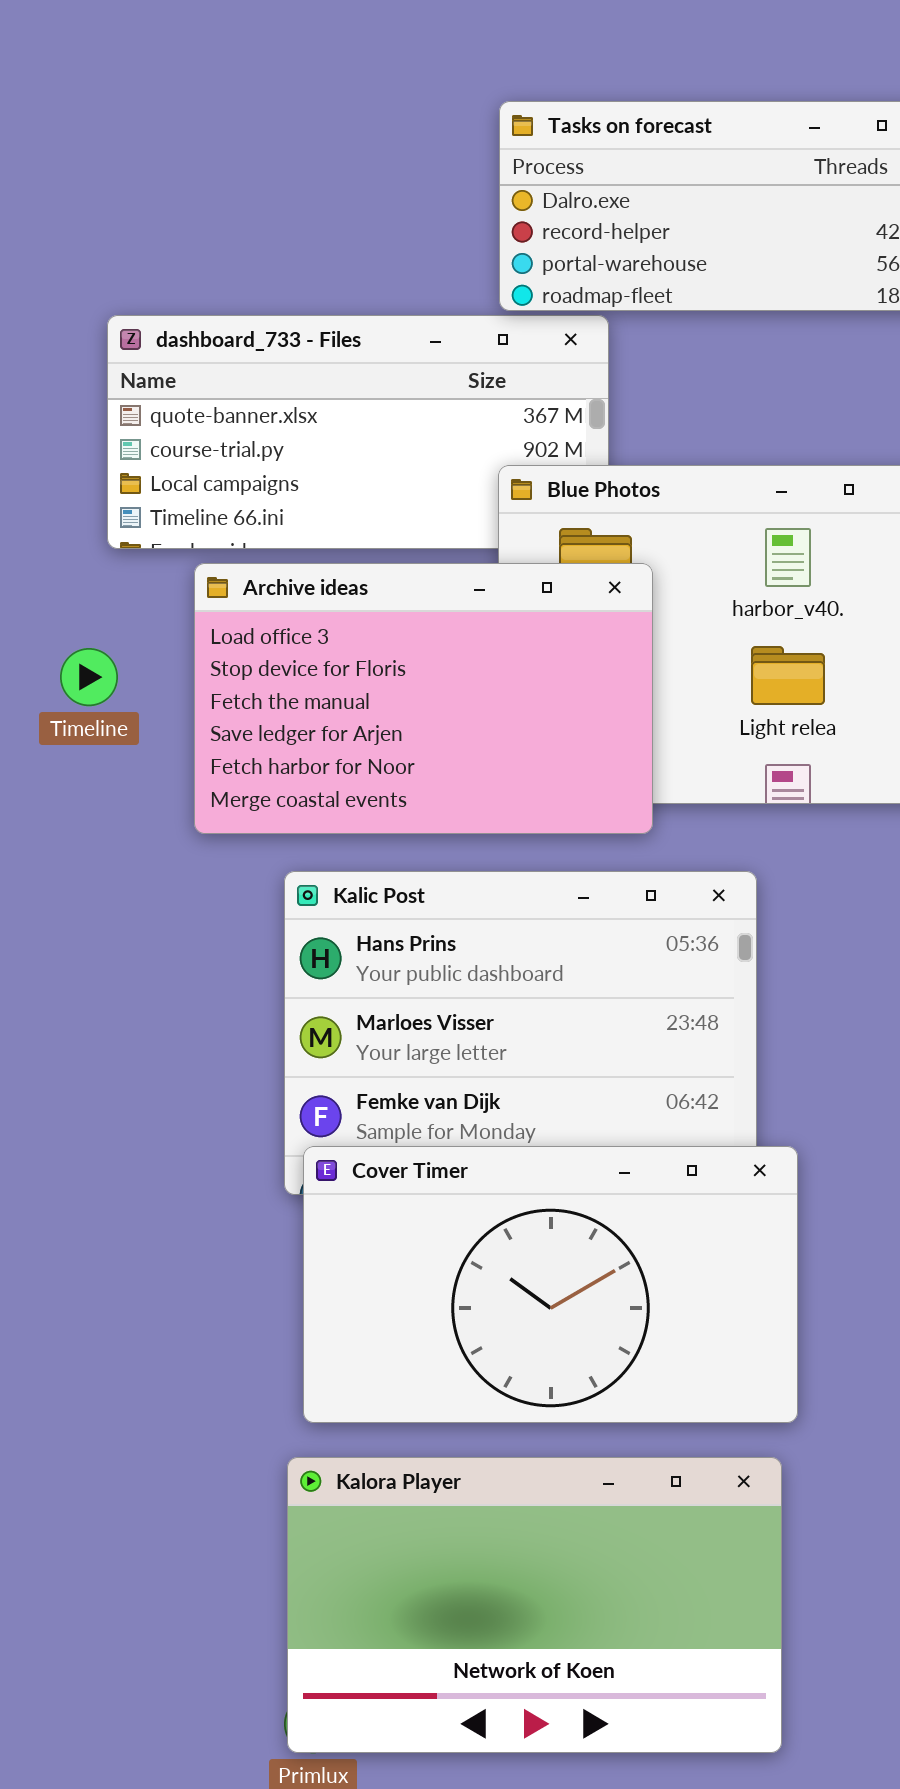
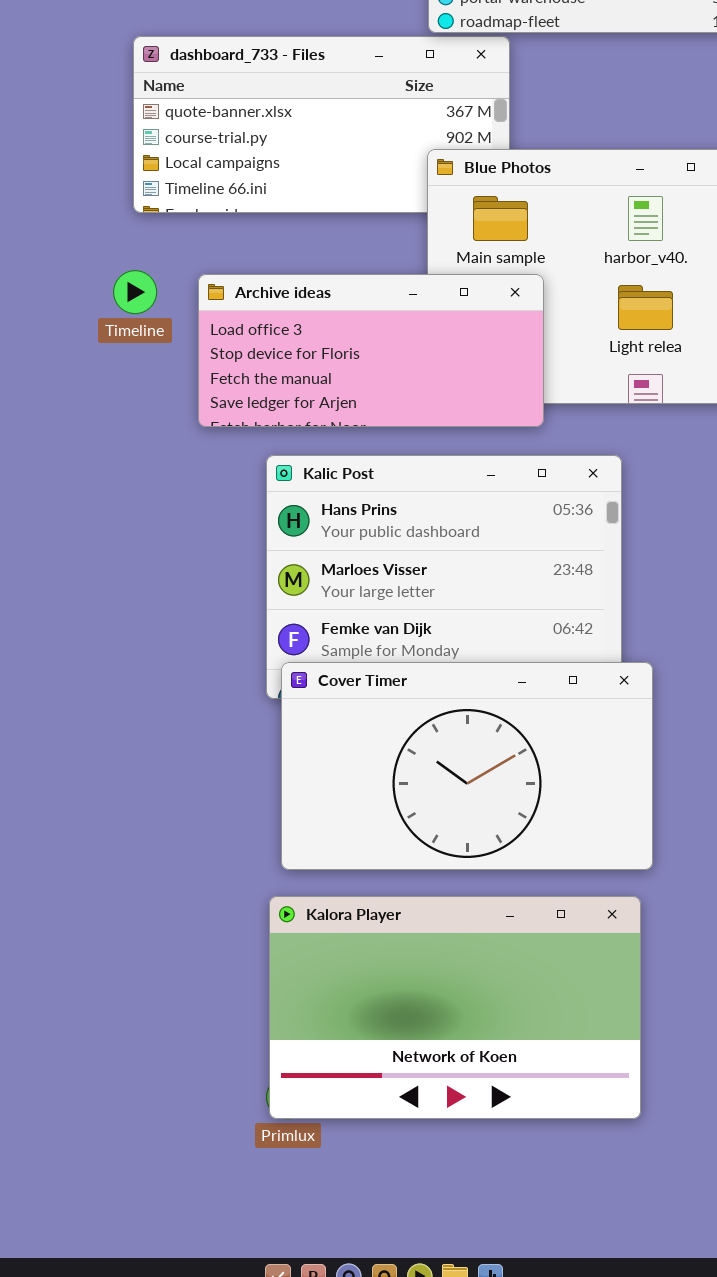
Archive ideas: [194,563,653,834] -> [198,274,544,427], resized
Timeline: [60,648,118,706] -> [113,270,157,314], moved

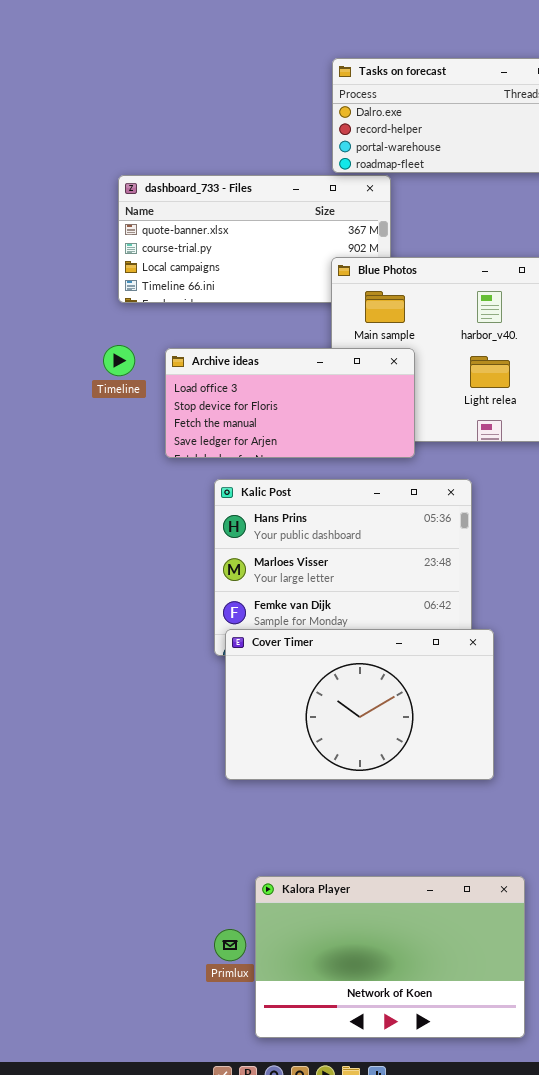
Kalora Player: [269,896,641,1119] -> [255,876,525,1038], moved

